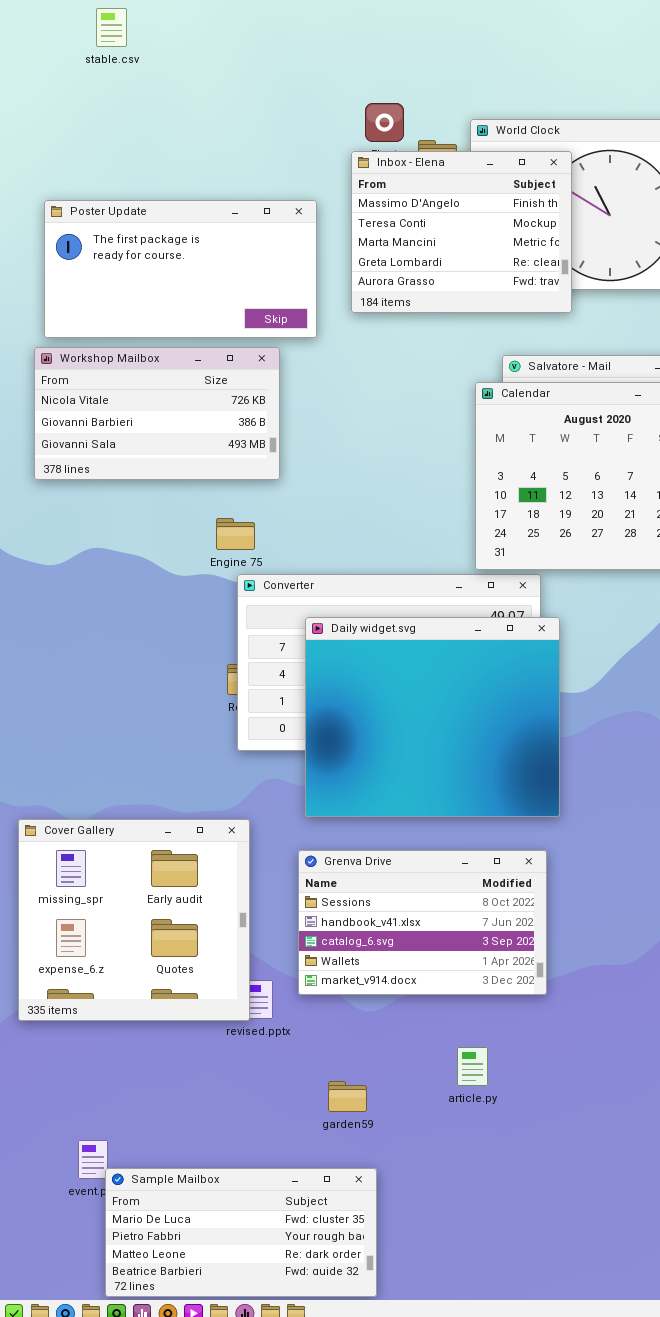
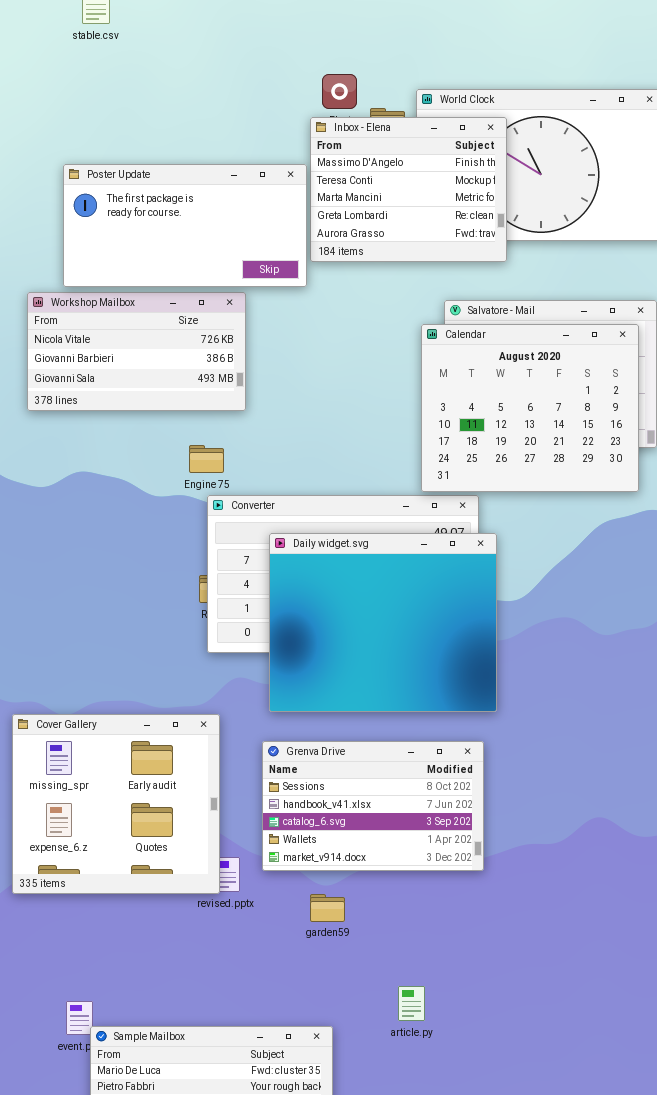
Poster Update: [44,200,317,338] -> [63,164,307,287], moved
article.py: [457,1047,488,1086] -> [398,986,425,1021], moved
garden59: [328,1081,367,1112] -> [310,894,345,922], moved

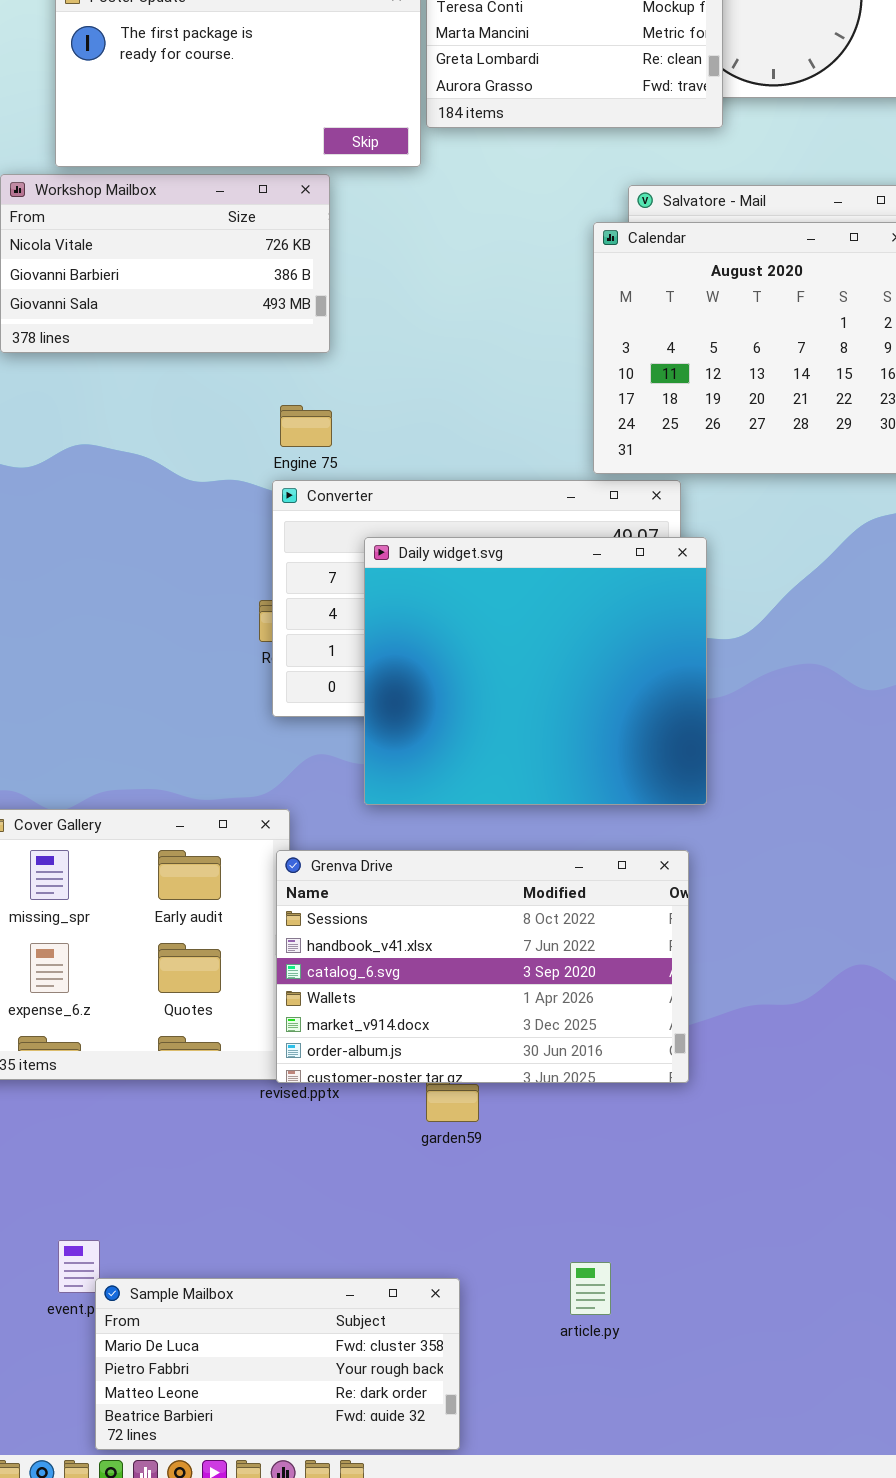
Engine 75: [189,445,224,473] -> [280,405,332,447], moved
Grenva Drive: [262,741,484,871] -> [276,850,689,1083], resized
article.py: [398,986,425,1021] -> [570,1262,611,1315], moved

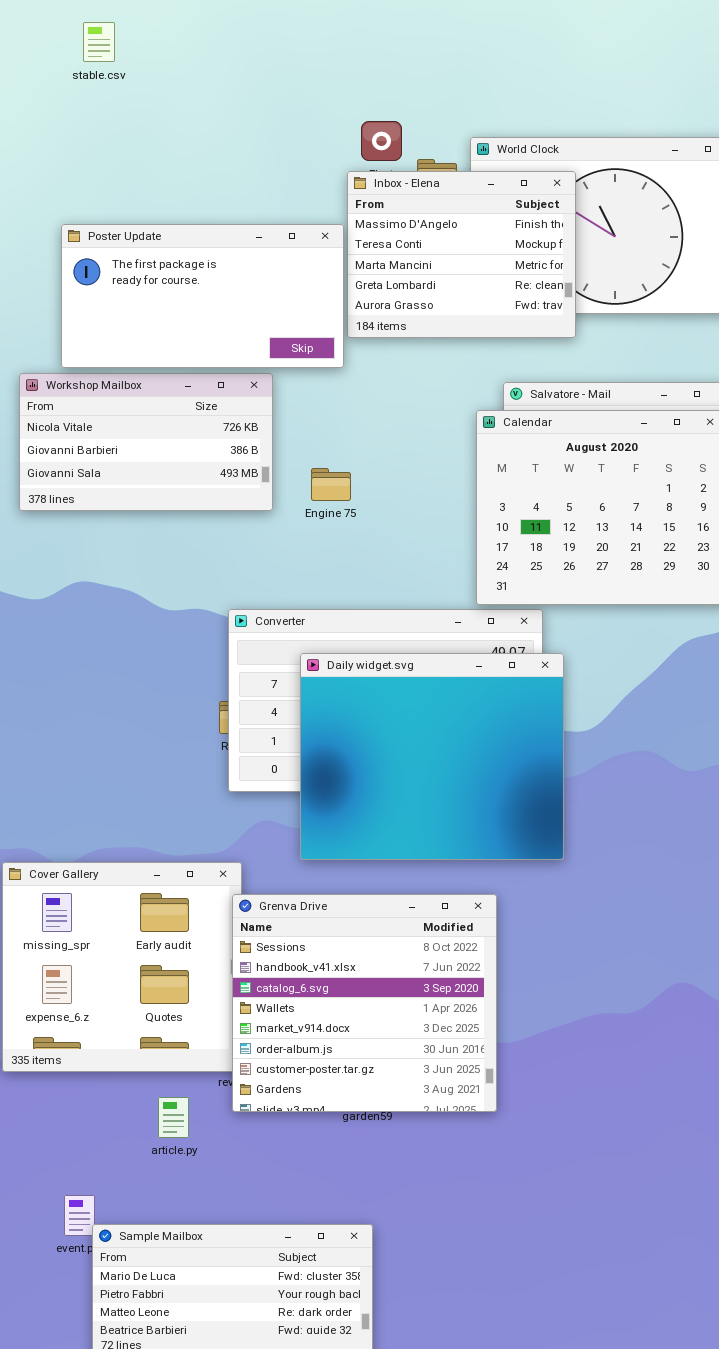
Engine 75: [280,405,332,447] -> [311,468,351,501], moved
Grenva Drive: [276,850,689,1083] -> [232,894,497,1112], resized
article.py: [570,1262,611,1315] -> [158,1097,189,1138], moved

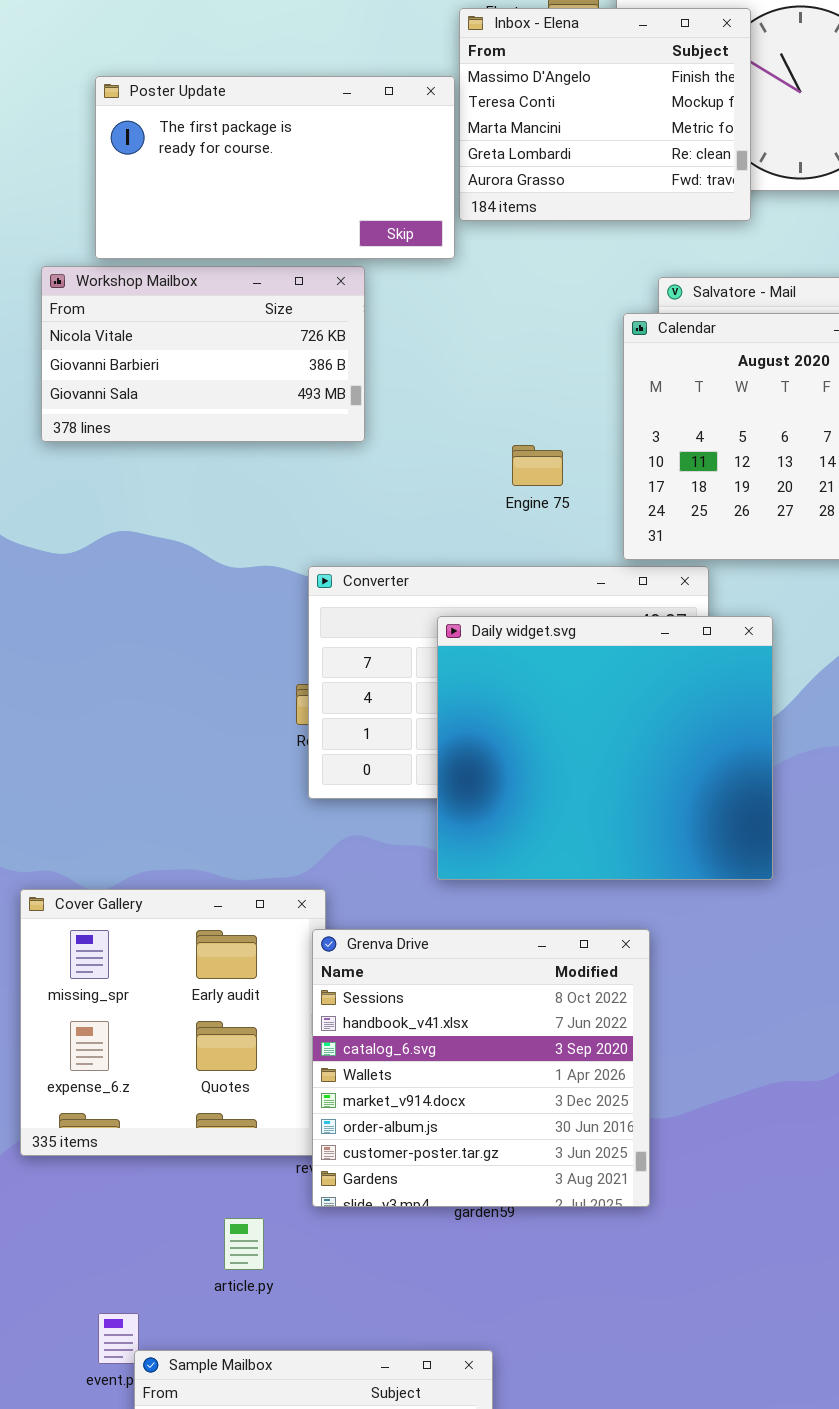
Engine 75: [311,468,351,501] -> [512,445,563,486], moved
Daily widget.svg: [300,653,564,860] -> [437,616,773,880], moved
article.py: [158,1097,189,1138] -> [224,1218,264,1270], moved

